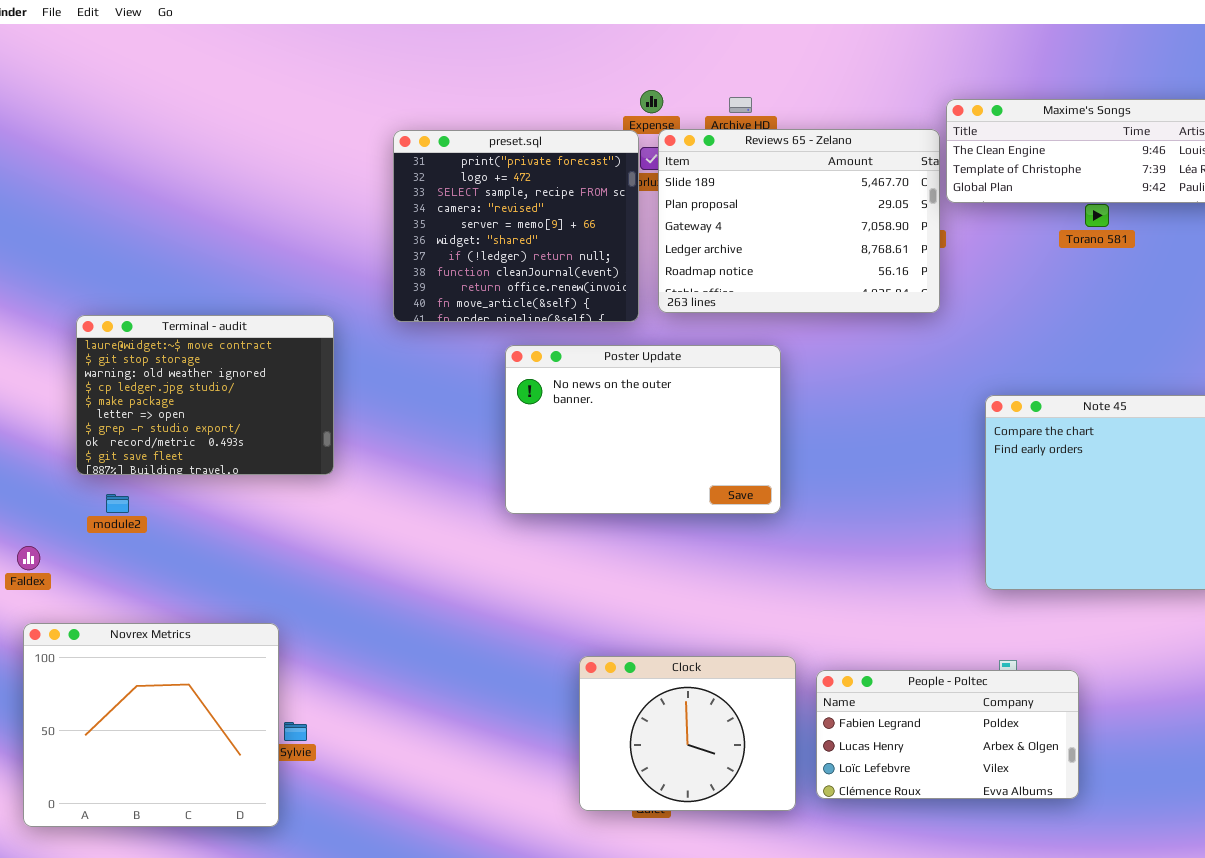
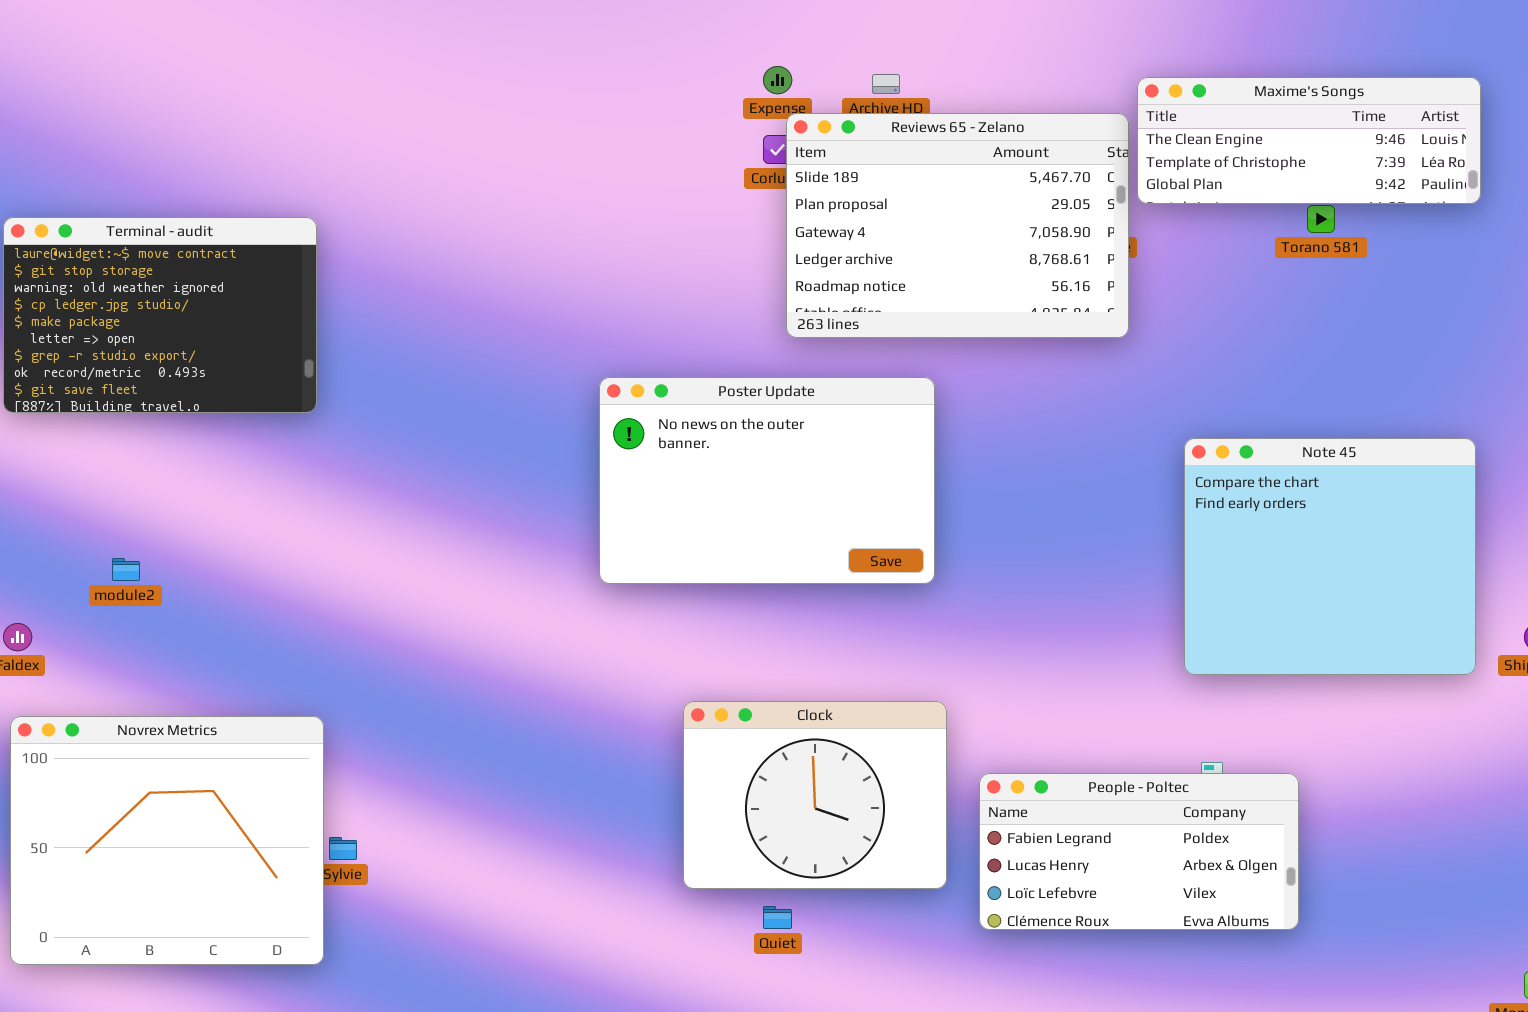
preset.sql: [393,130,639,322] -> none, closed
Terminal - audit: [76,315,334,475] -> [3,217,317,413], moved
Clock: [579,656,796,811] -> [683,701,947,889], moved

